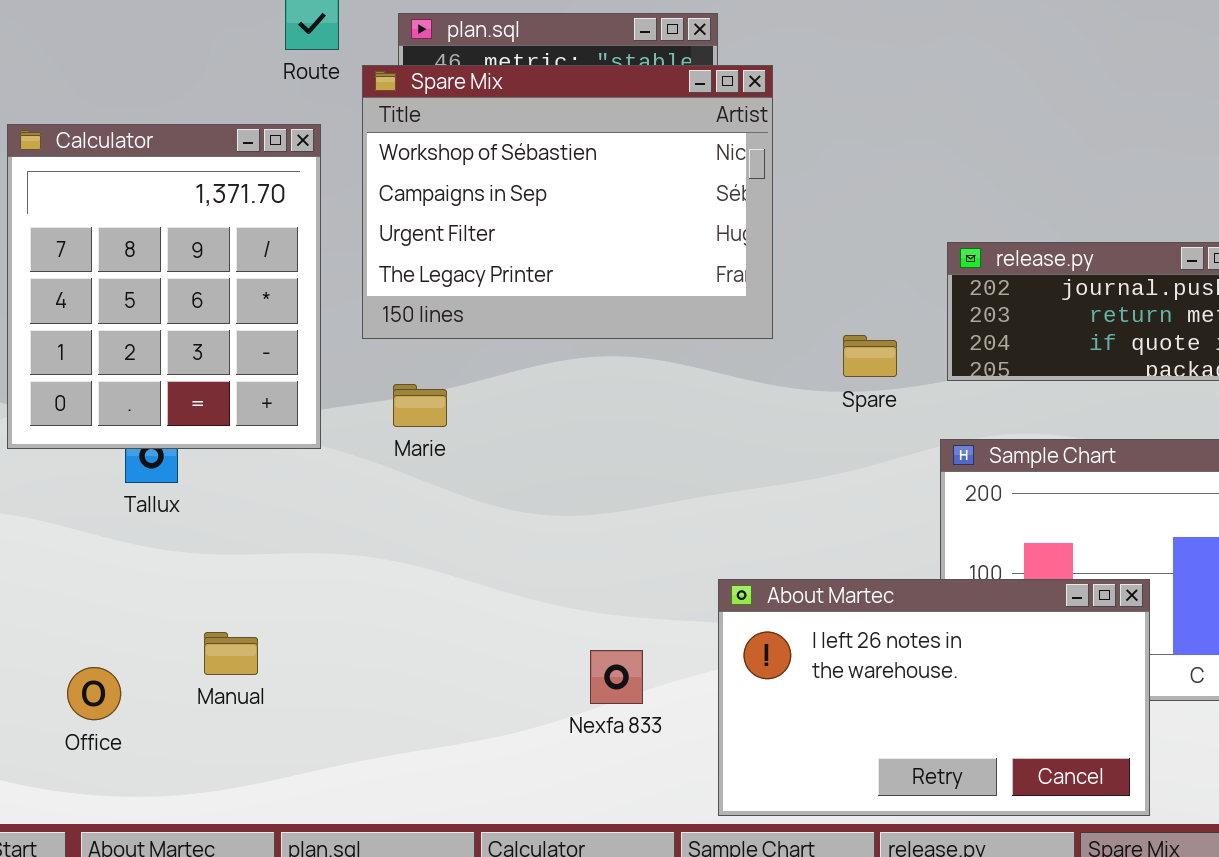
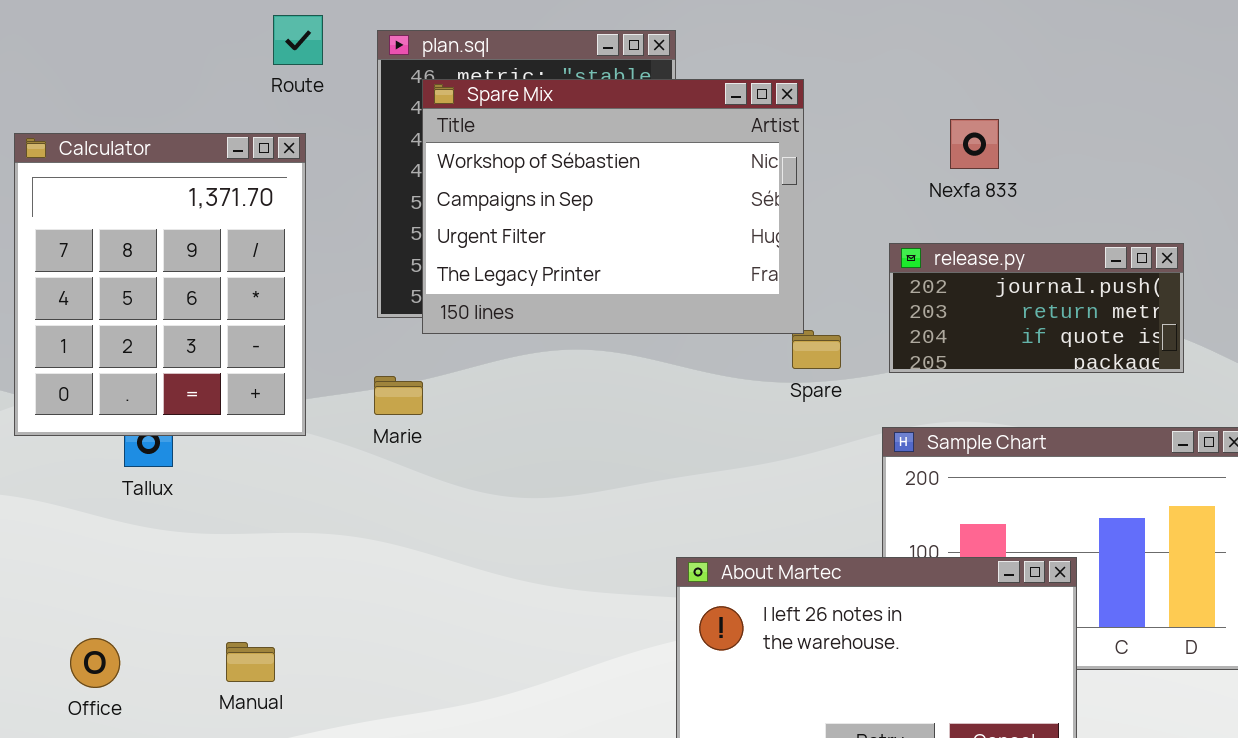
Spare Mix: [362,65,773,339] -> [422,79,804,334], moved
Manual: [204,632,258,675] -> [226,642,275,682], moved
Nexfa 833: [590,650,643,704] -> [950,119,999,169], moved

